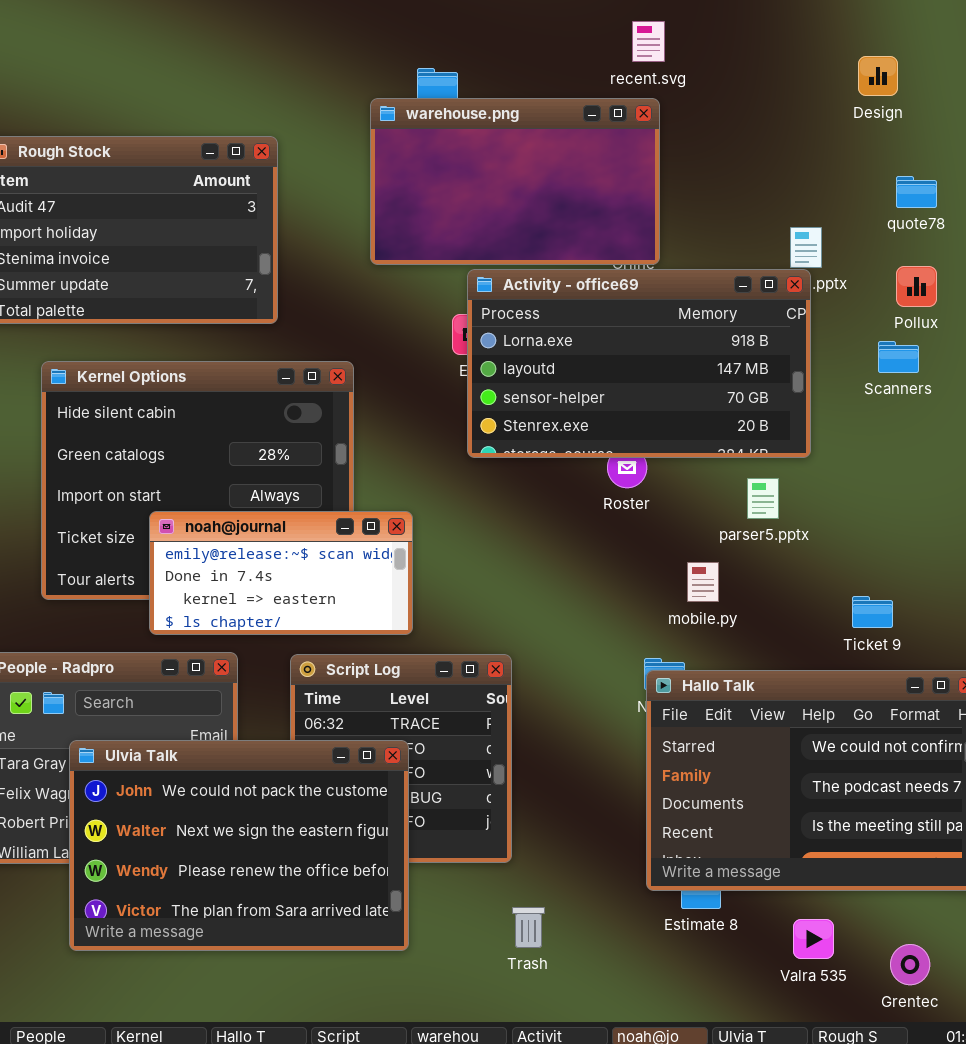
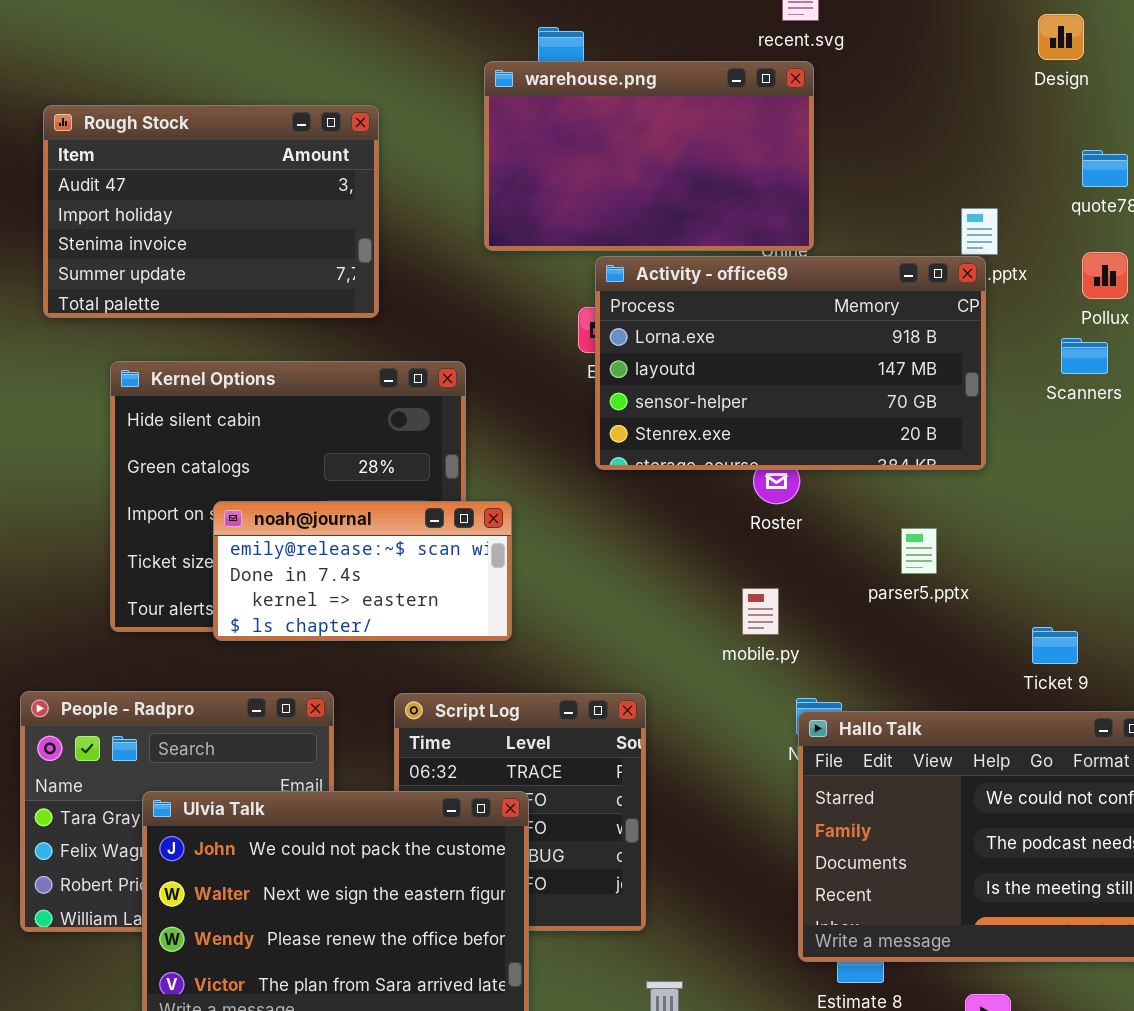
parser5.pptx: [747,478,779,519] -> [901,528,937,574], moved
noah@journal: [149,511,413,635] -> [213,501,512,641], moved
mobile.py: [687,562,719,602] -> [742,588,779,635], moved

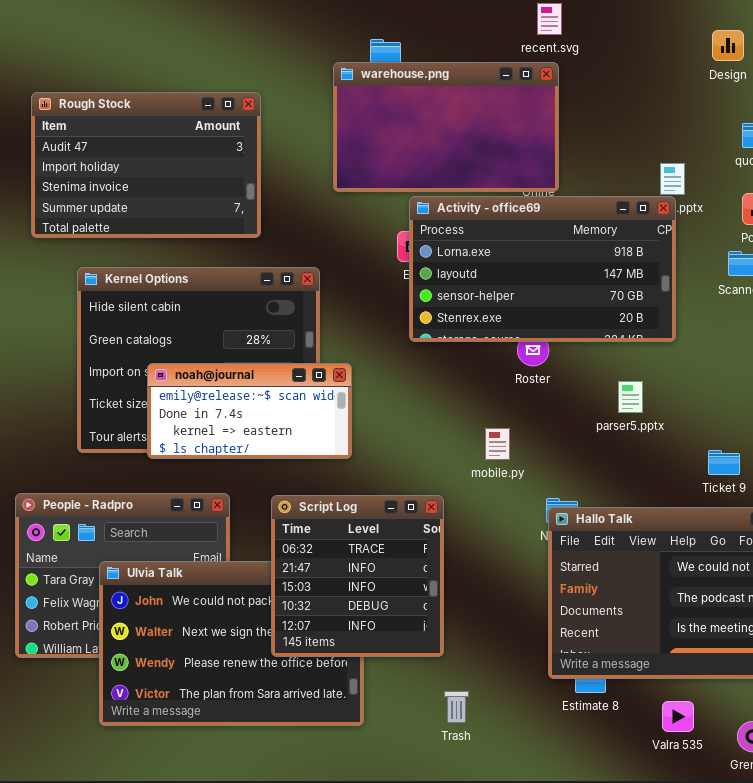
mobile.py: [742,588,779,635] -> [485,428,510,460], moved
Script Log: [394,693,646,931] -> [271,495,444,657], raised

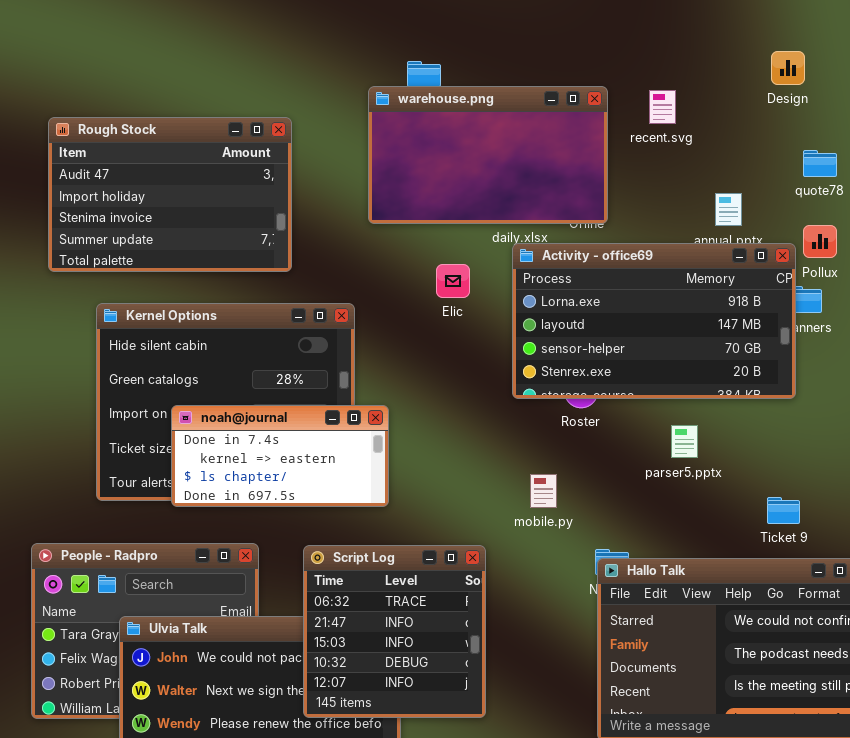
recent.svg: [537,3,562,35] -> [649,90,676,124], moved
Activity - office69: [409,196,676,342] -> [512,243,796,399], moved
noah@journal: [147,363,352,459] -> [171,405,389,507], scrolled down 1 row

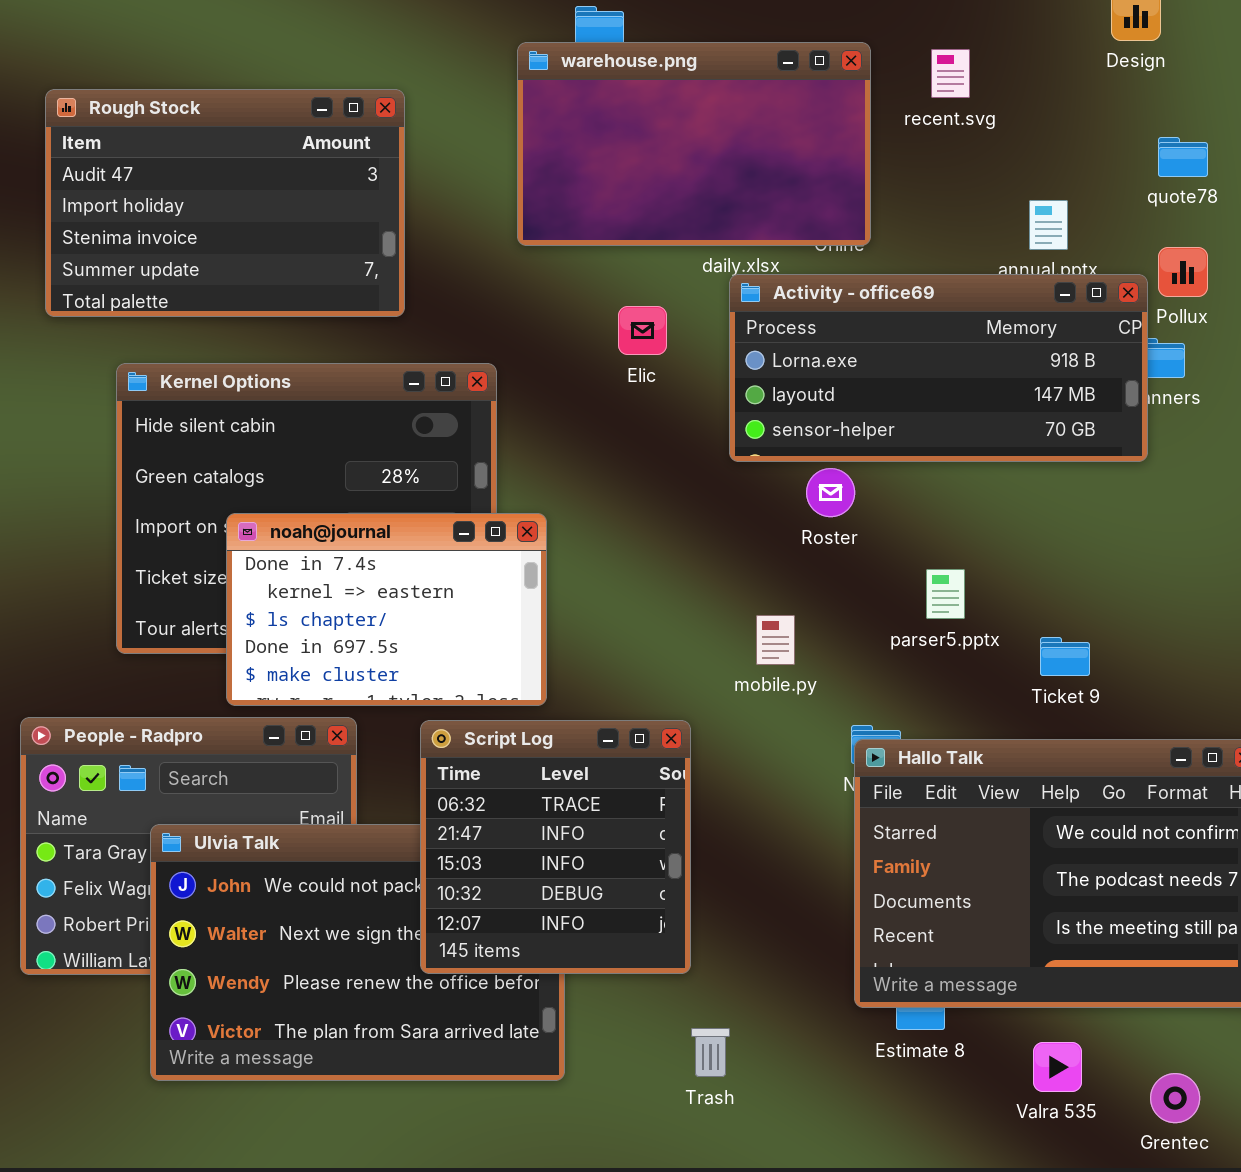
Activity - office69: [512,243,796,399] -> [729,274,1148,462], resized
noah@journal: [171,405,389,507] -> [226,513,547,706], resized
parser5.pptx: [671,425,698,458] -> [926,569,965,619], moved
Ticket 9: [767,497,800,524] -> [1040,637,1090,676], moved

